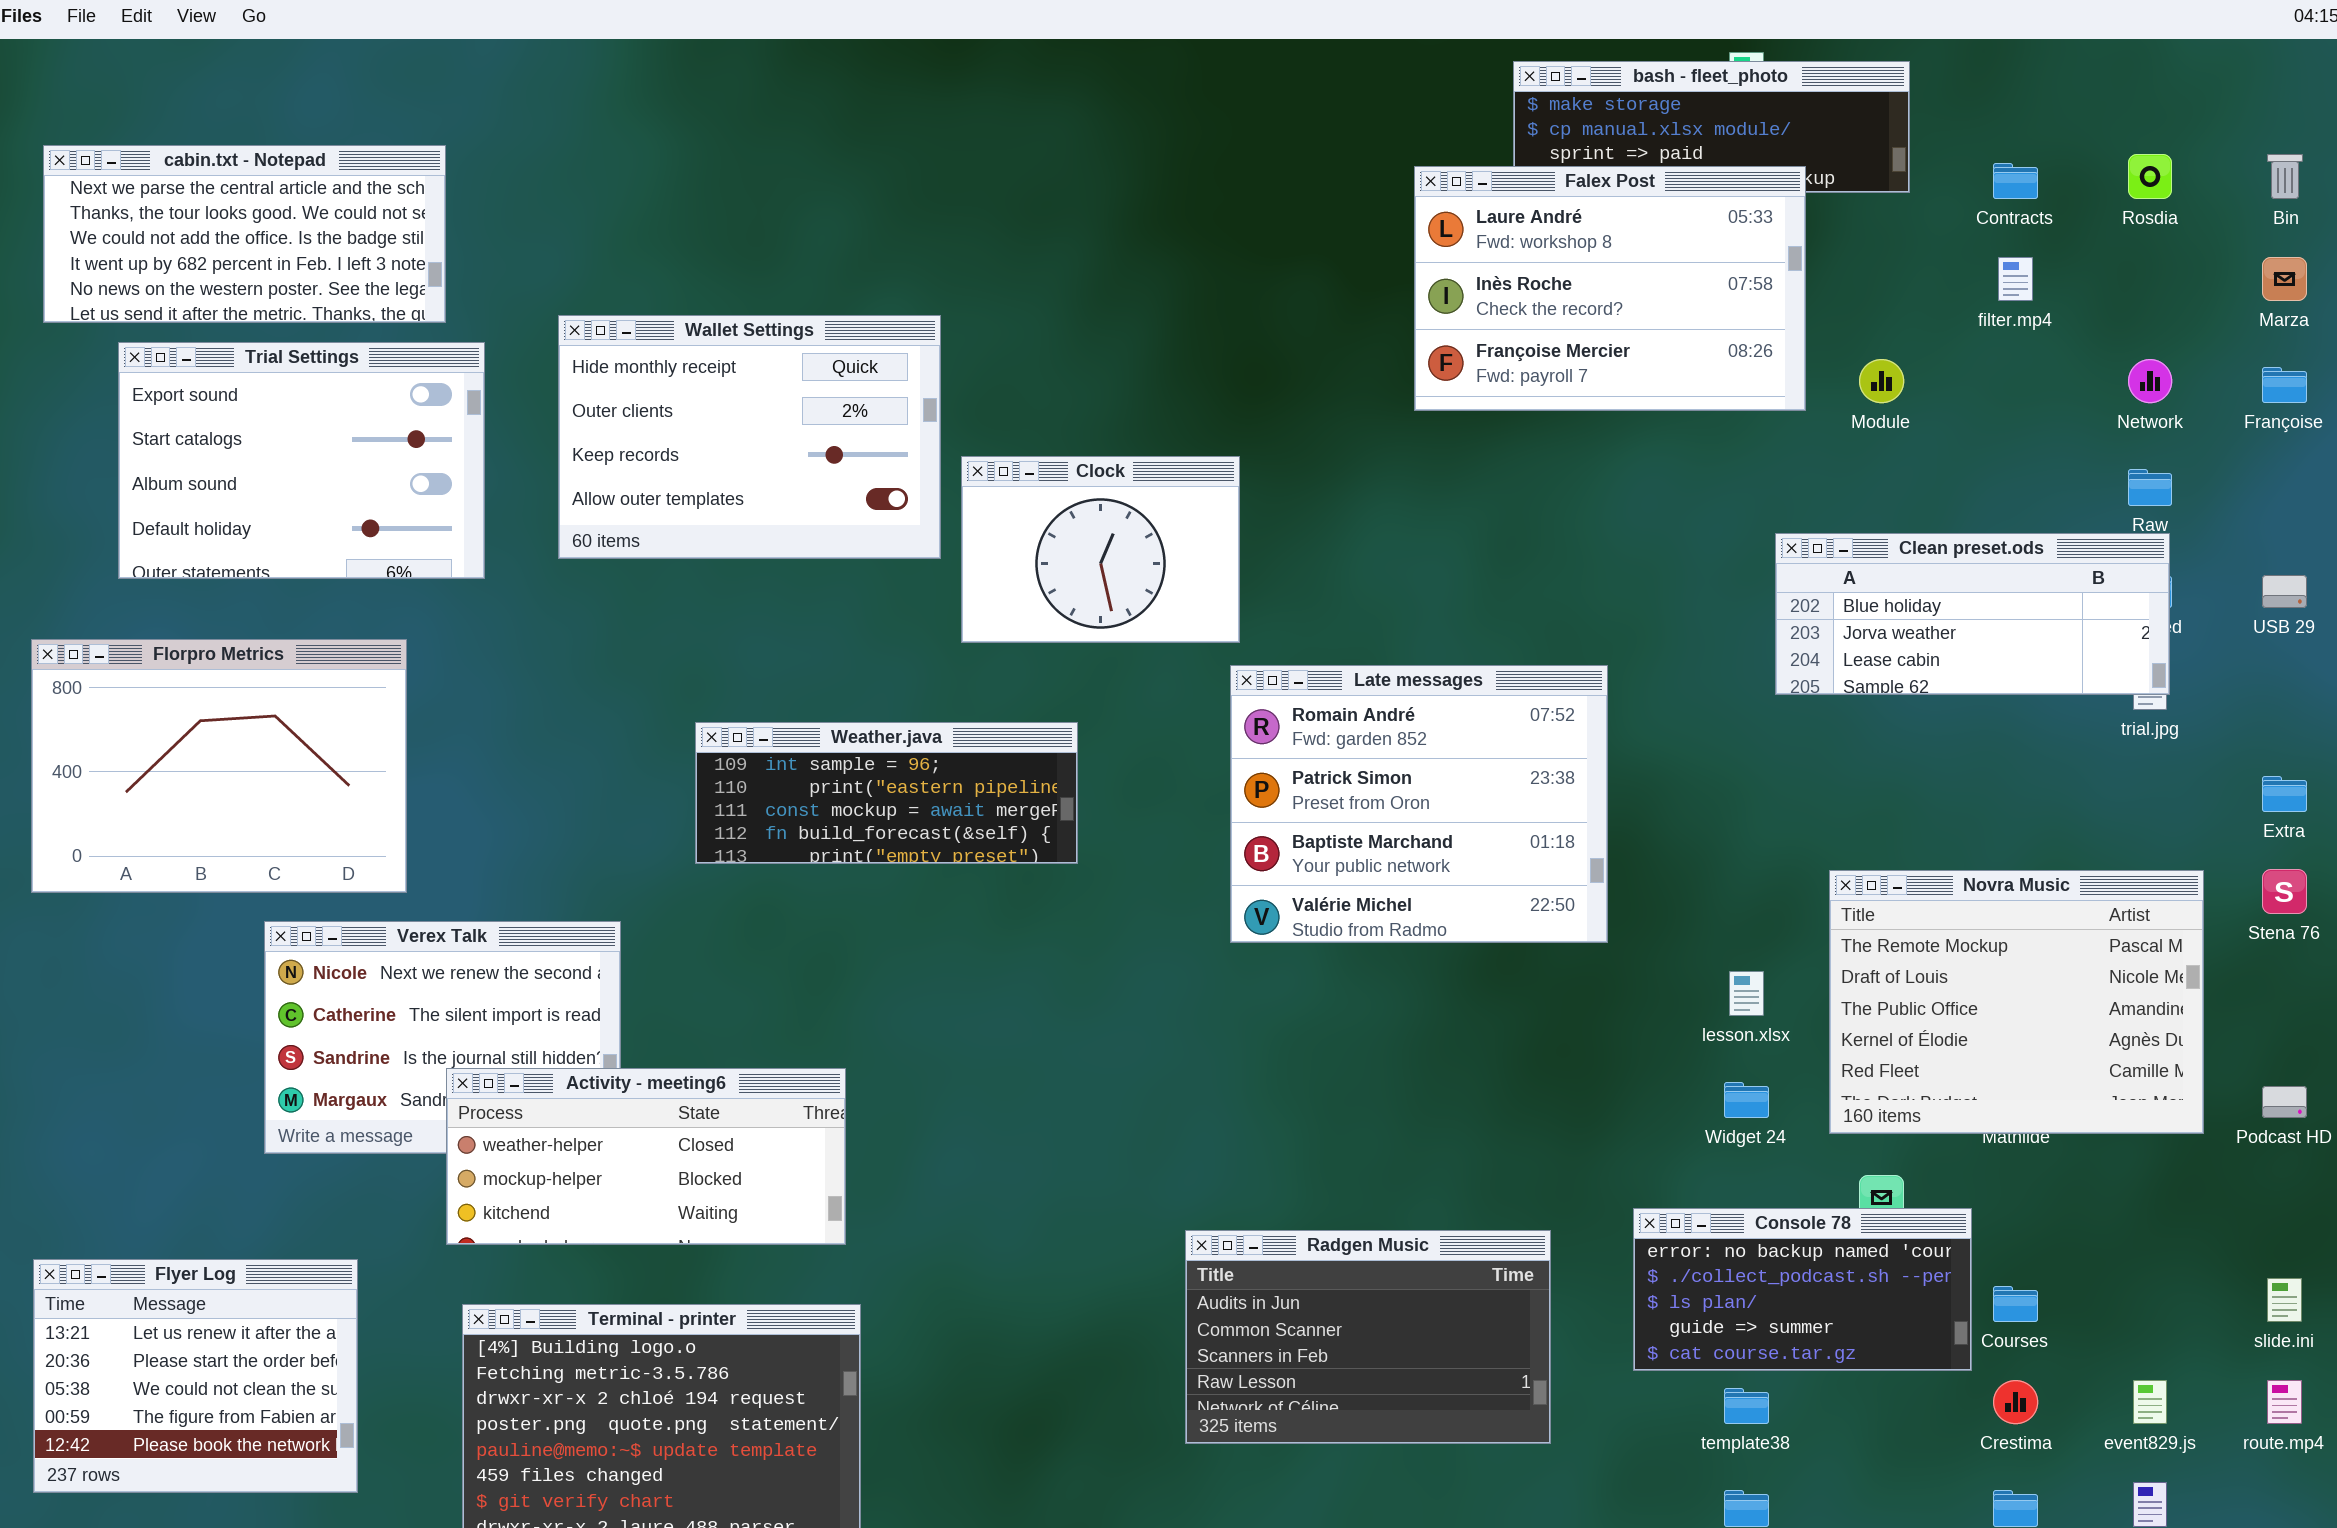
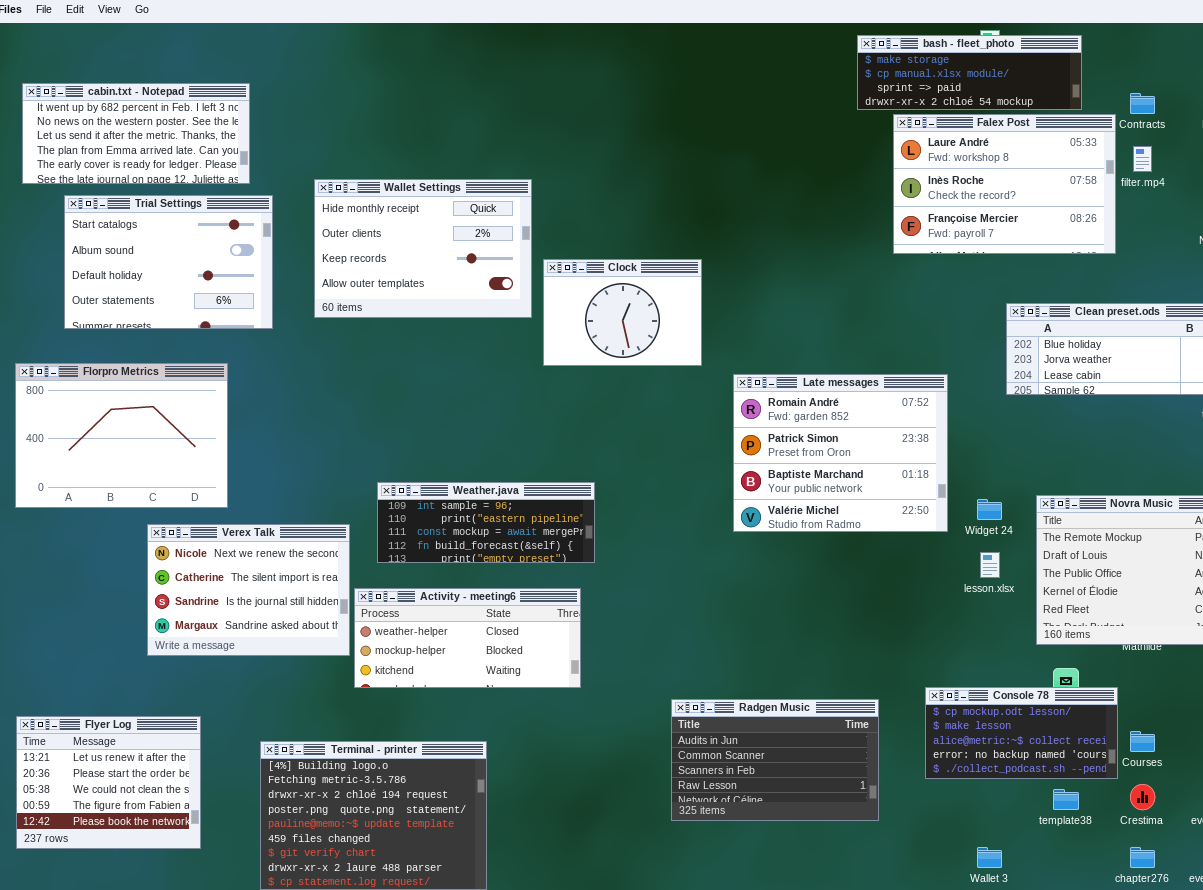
cabin.txt - Notepad: [43,145,446,323] -> [22,83,250,184], scrolled down 3 rows
Falex Post: [1414,166,1806,411] -> [893,114,1116,254], moved
Trial Settings: [118,342,485,579] -> [64,195,273,329], scrolled down 1 row
Late messages: [1230,665,1608,943] -> [733,374,948,532], moved
Weather.java: [695,722,1078,864] -> [377,482,595,563], moved
Activity - meeting6: [446,1068,846,1245] -> [354,588,581,688], moved
Widget 24: [1724,1082,1769,1118] -> [977,499,1002,520], moved
Console 78: [1633,1208,1972,1371] -> [925,687,1118,779], scrolled up 3 rows
template38: [1724,1388,1769,1424] -> [1053,789,1079,810], moved

